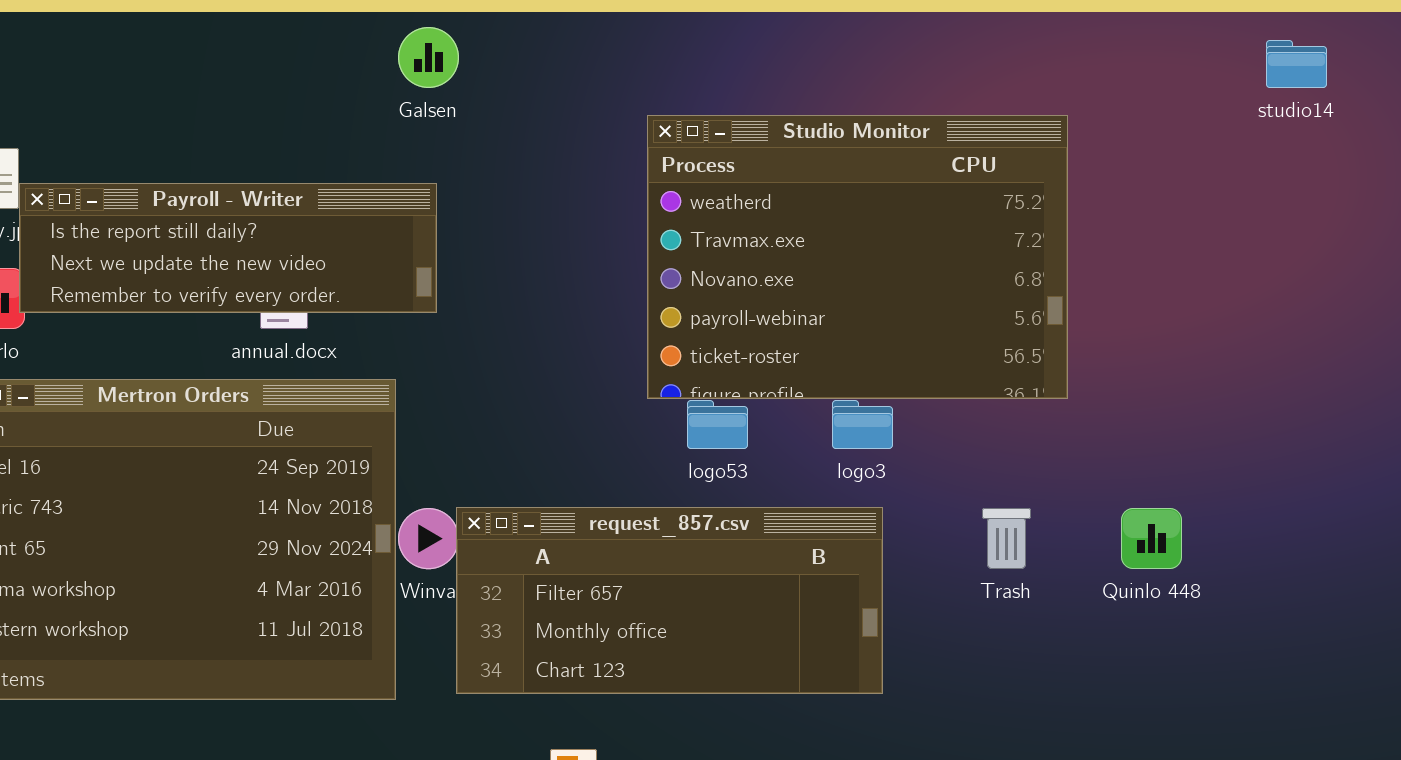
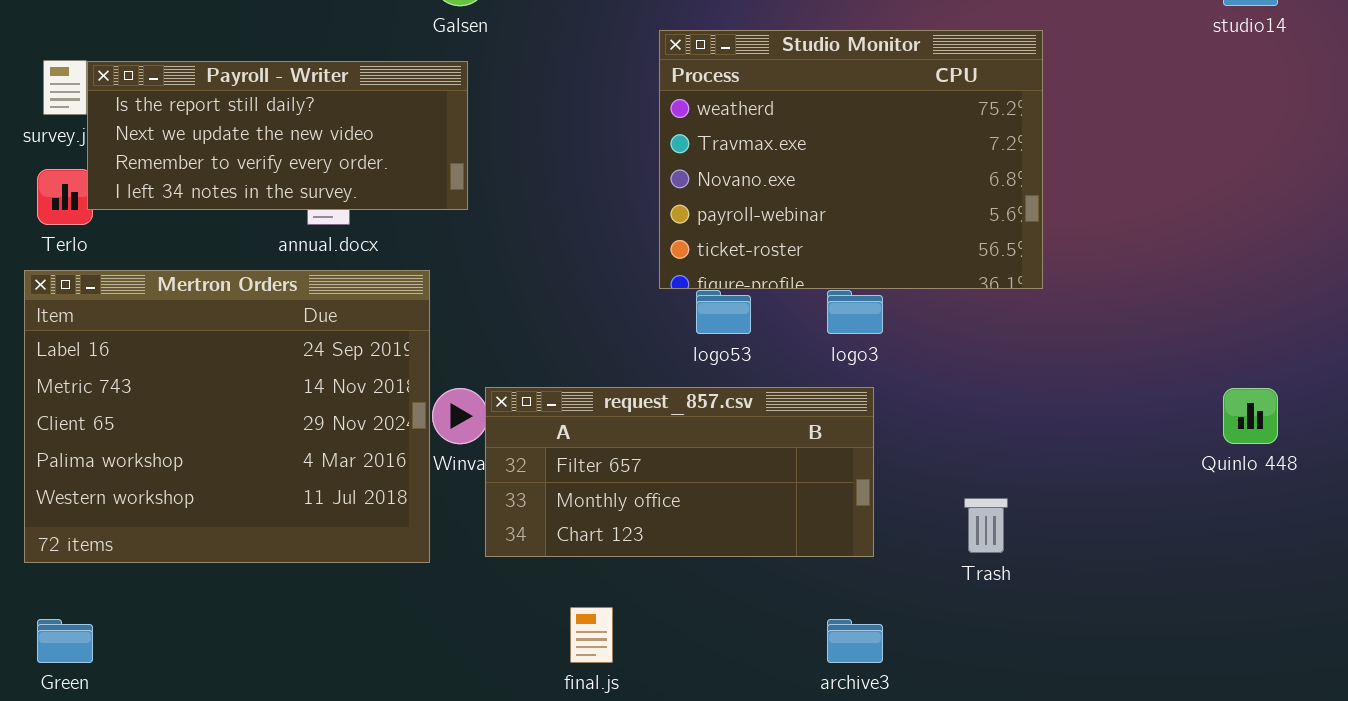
Payroll - Writer: [19,183,437,313] -> [87,61,468,210], resized
Trash: [982,508,1031,569] -> [964,498,1008,553], moved
Quinlo 448: [1121,508,1182,569] -> [1223,388,1278,444], moved

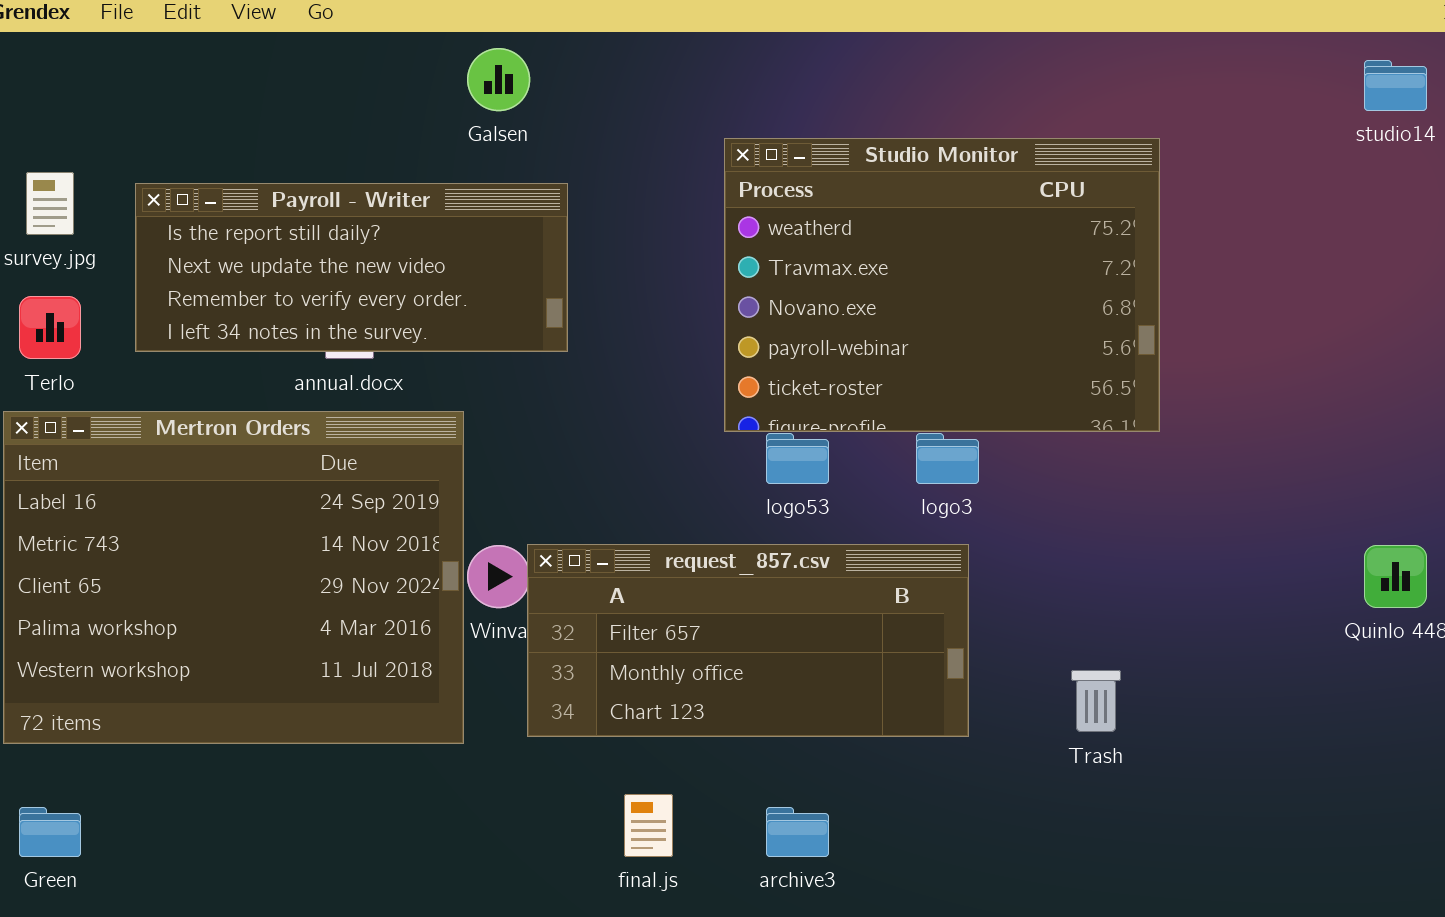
Payroll - Writer: [87,61,468,210] -> [135,183,568,352], moved
archive3: [827,619,883,663] -> [766,807,829,857], moved

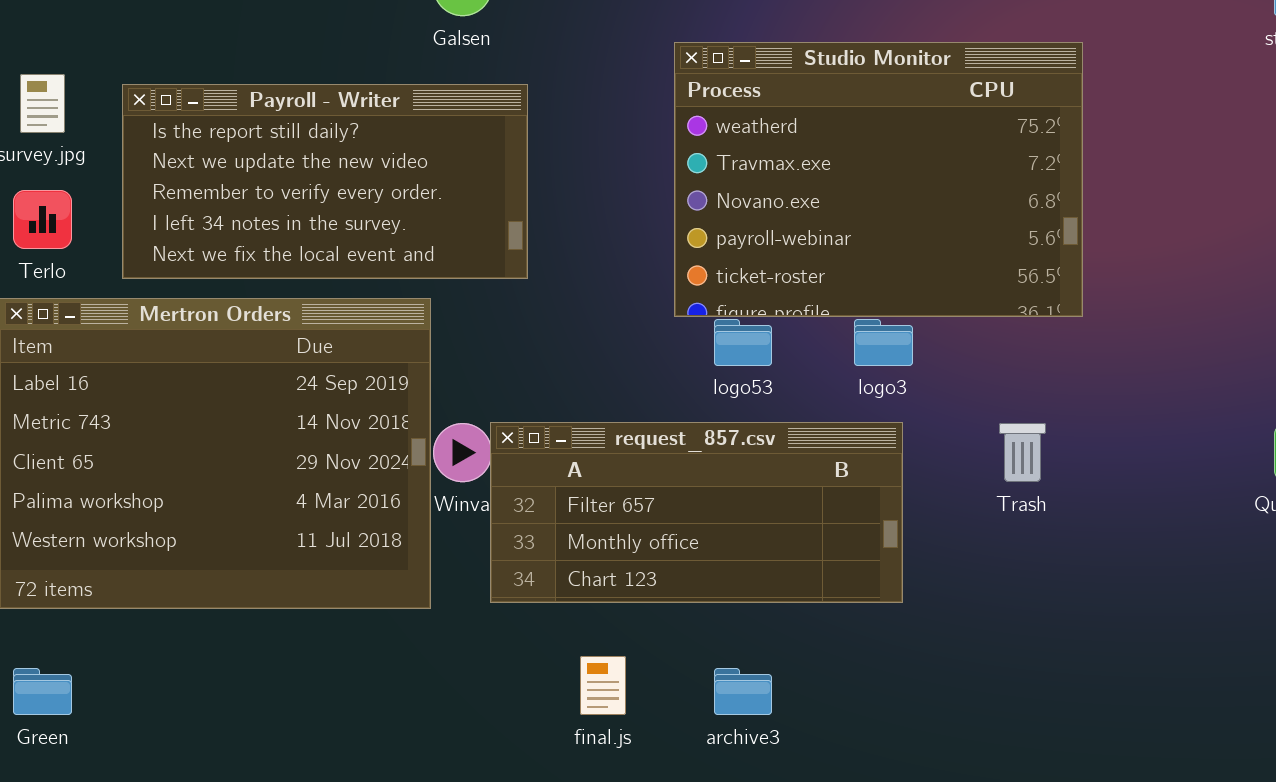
Payroll - Writer: [135,183,568,352] -> [122,84,528,279], resized
Trash: [1071,670,1121,732] -> [999,423,1046,482], moved

